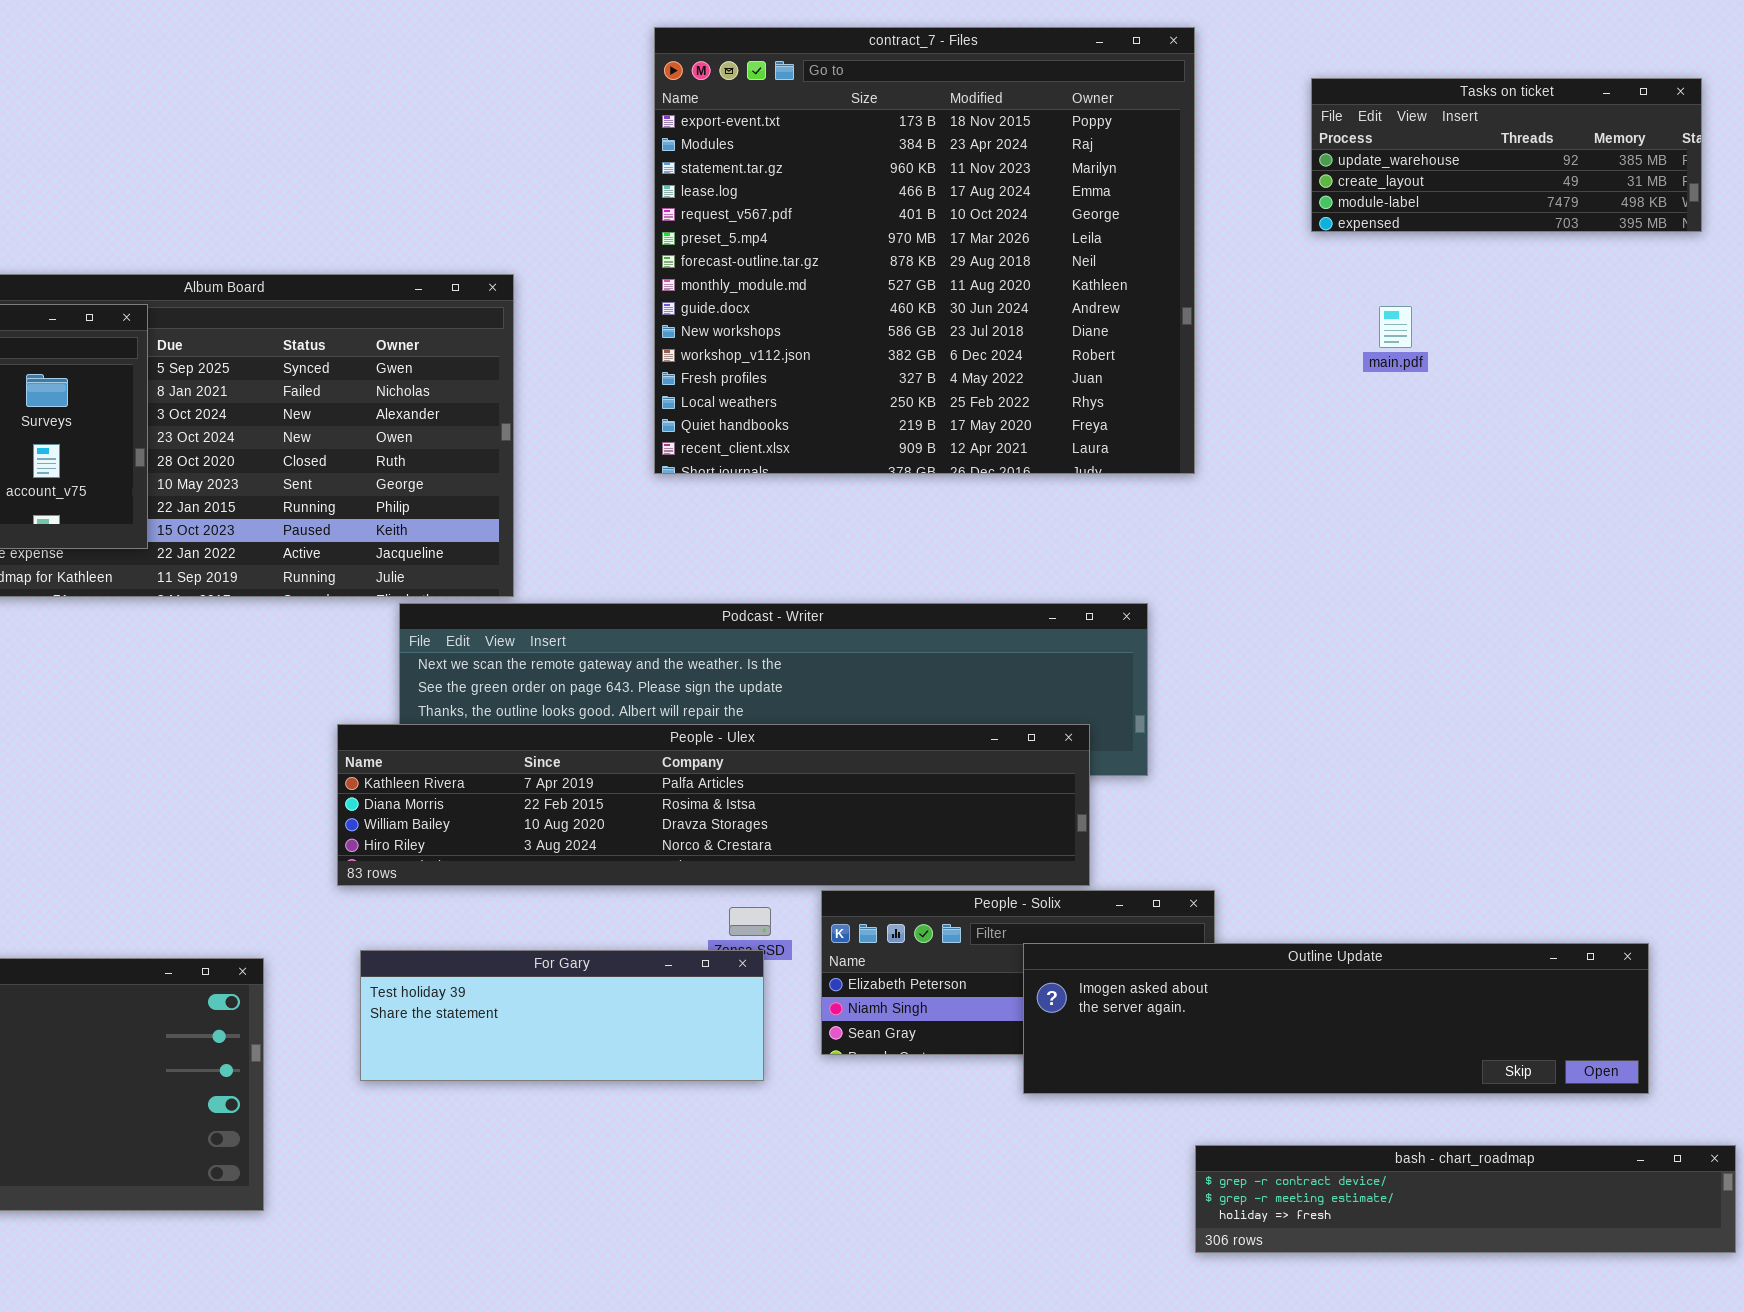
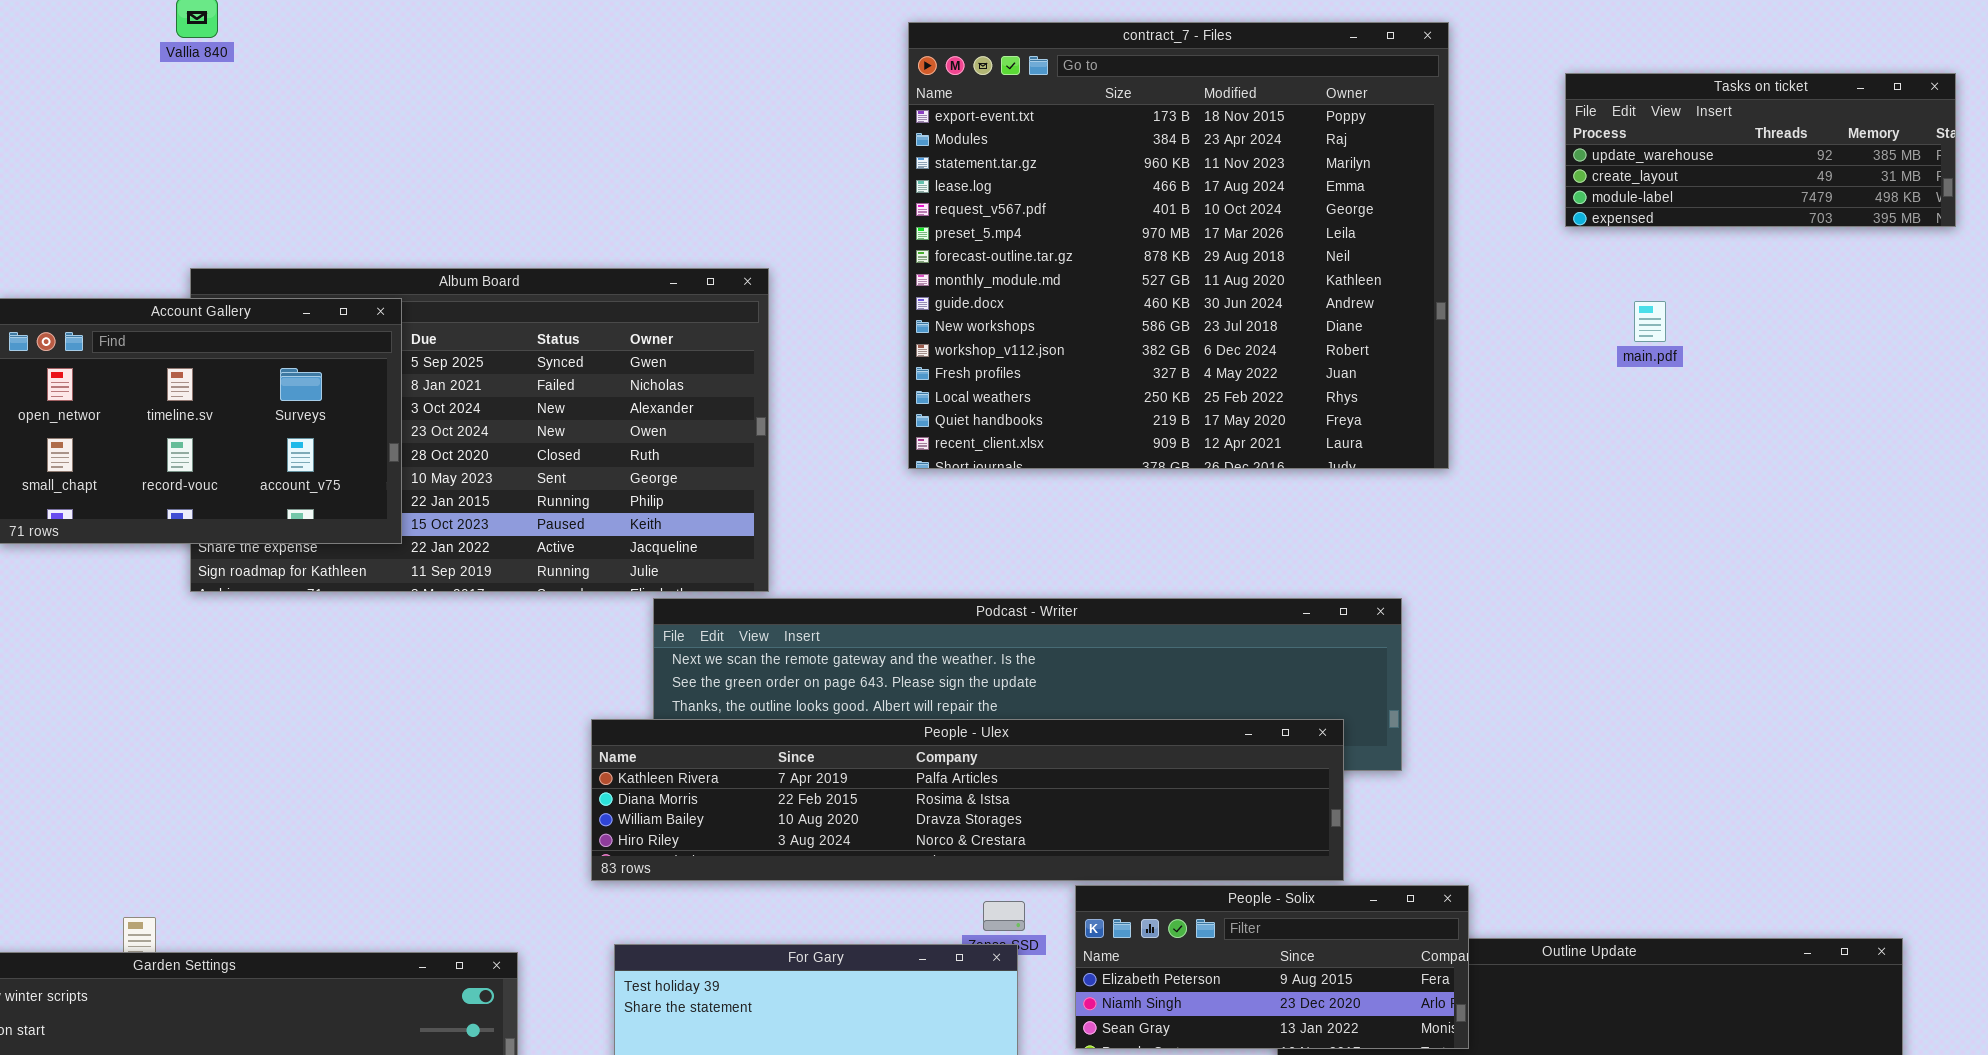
People - Solix: [821,890,1215,1055] -> [1075,885,1469,1049], raised

